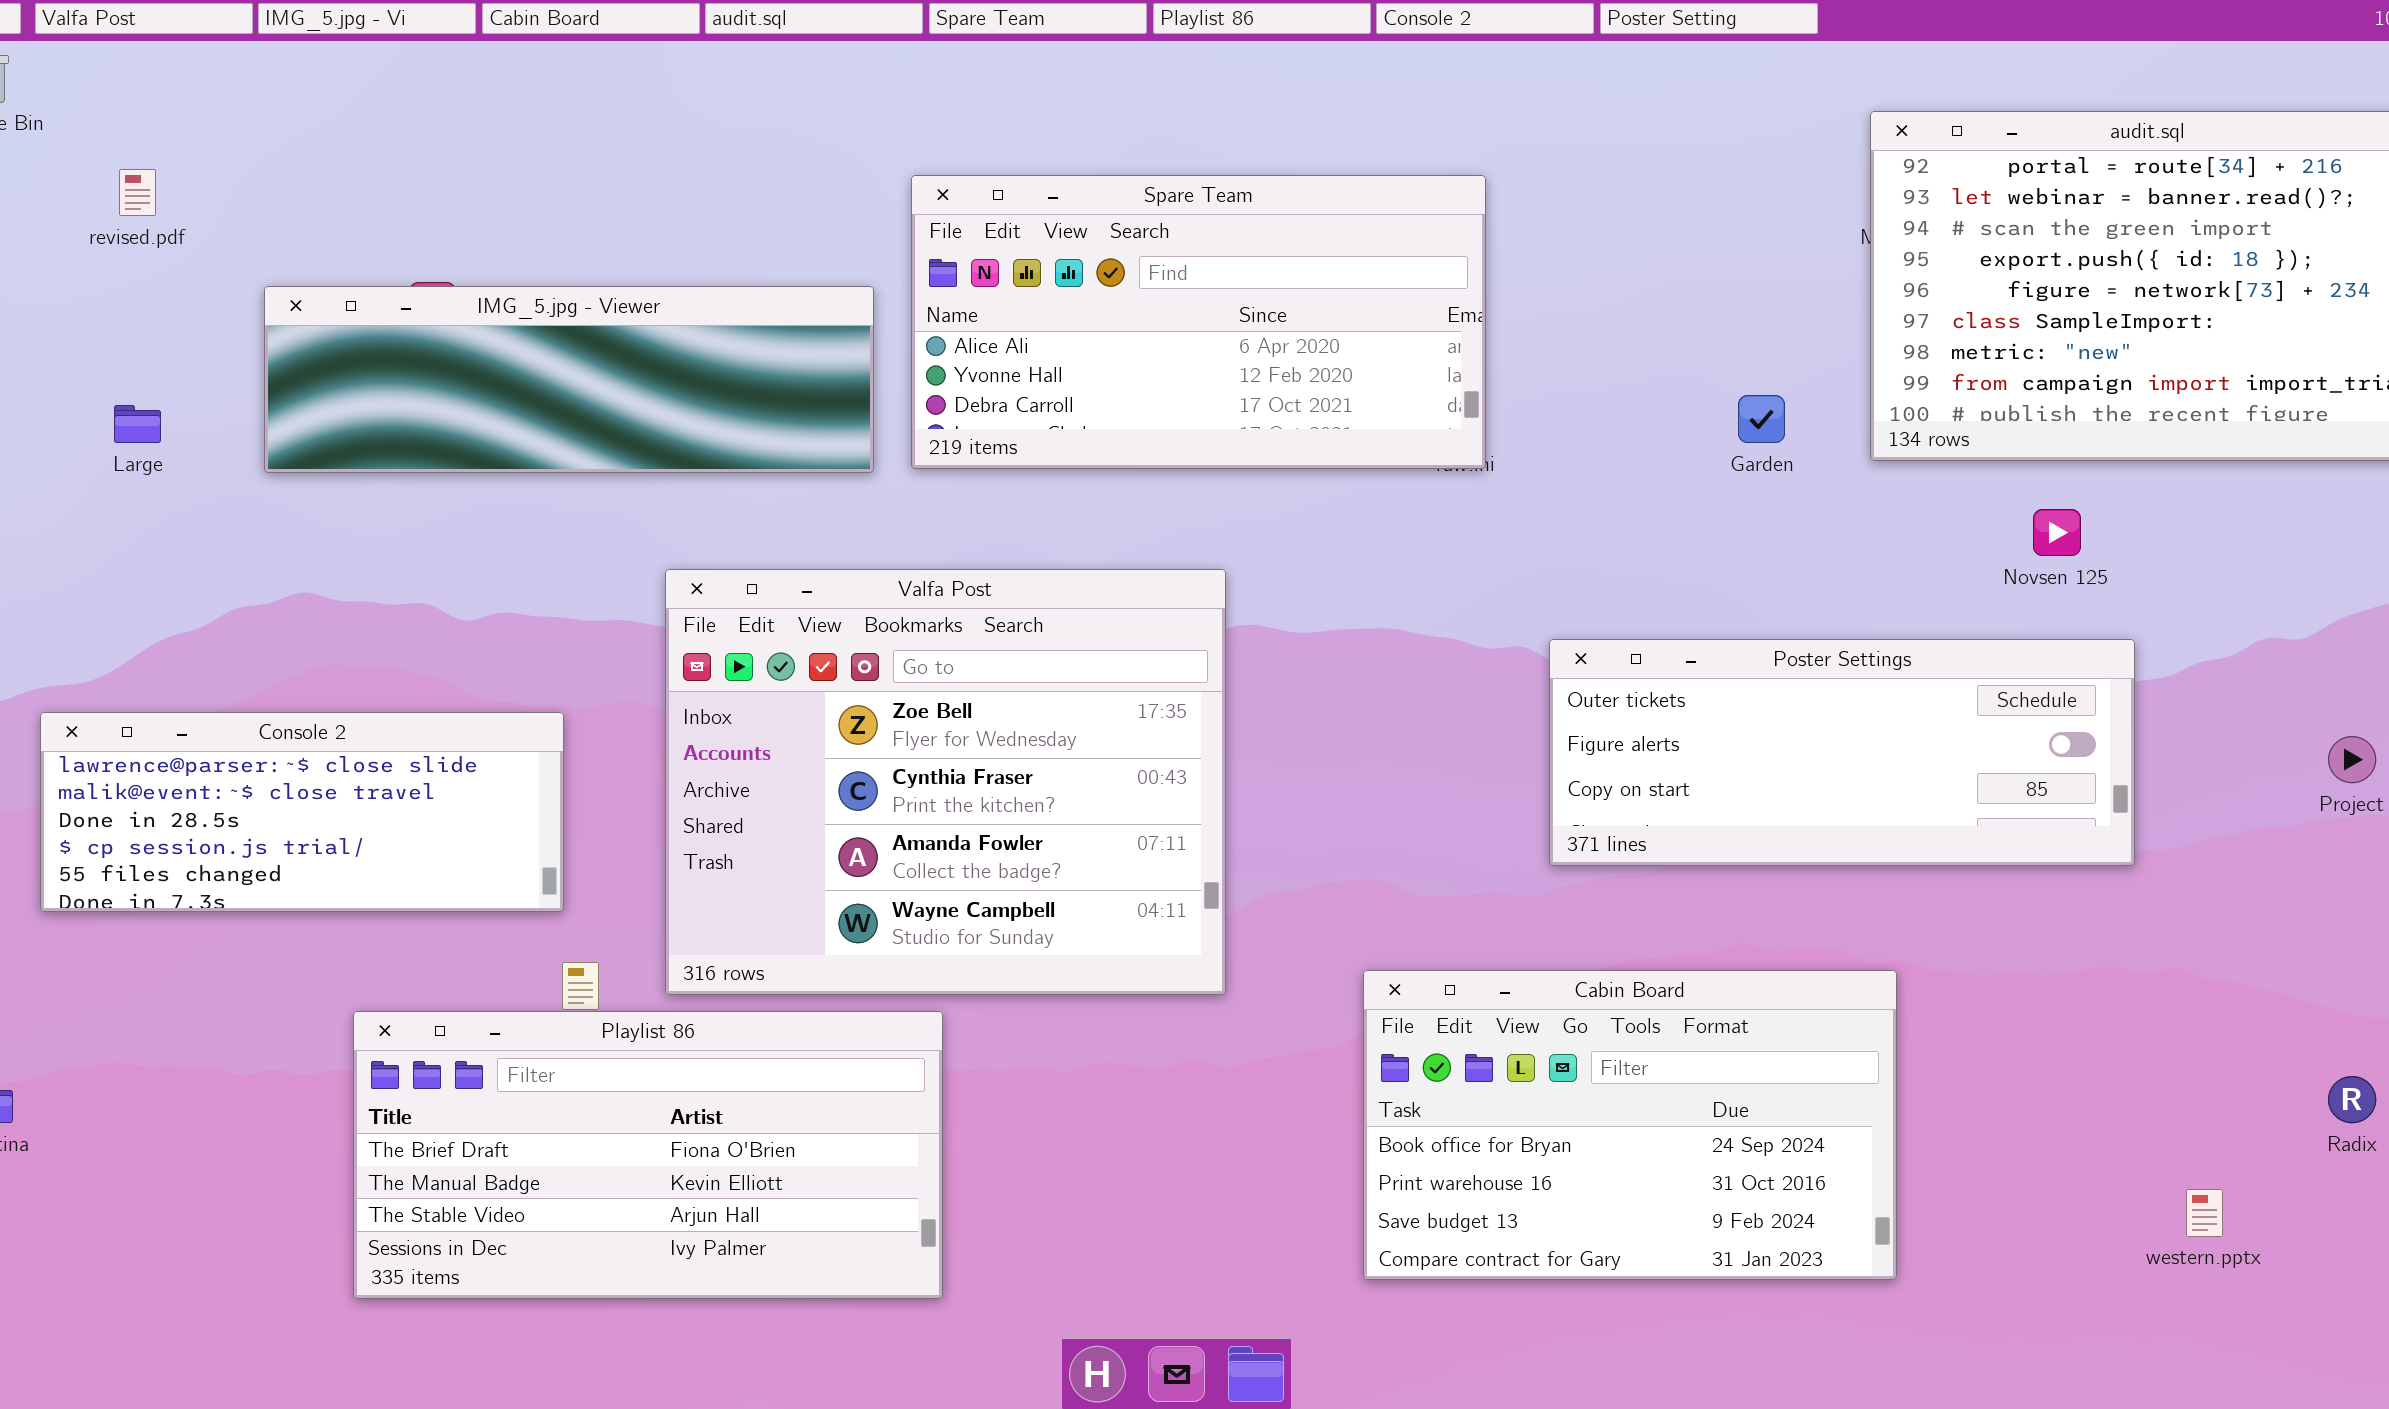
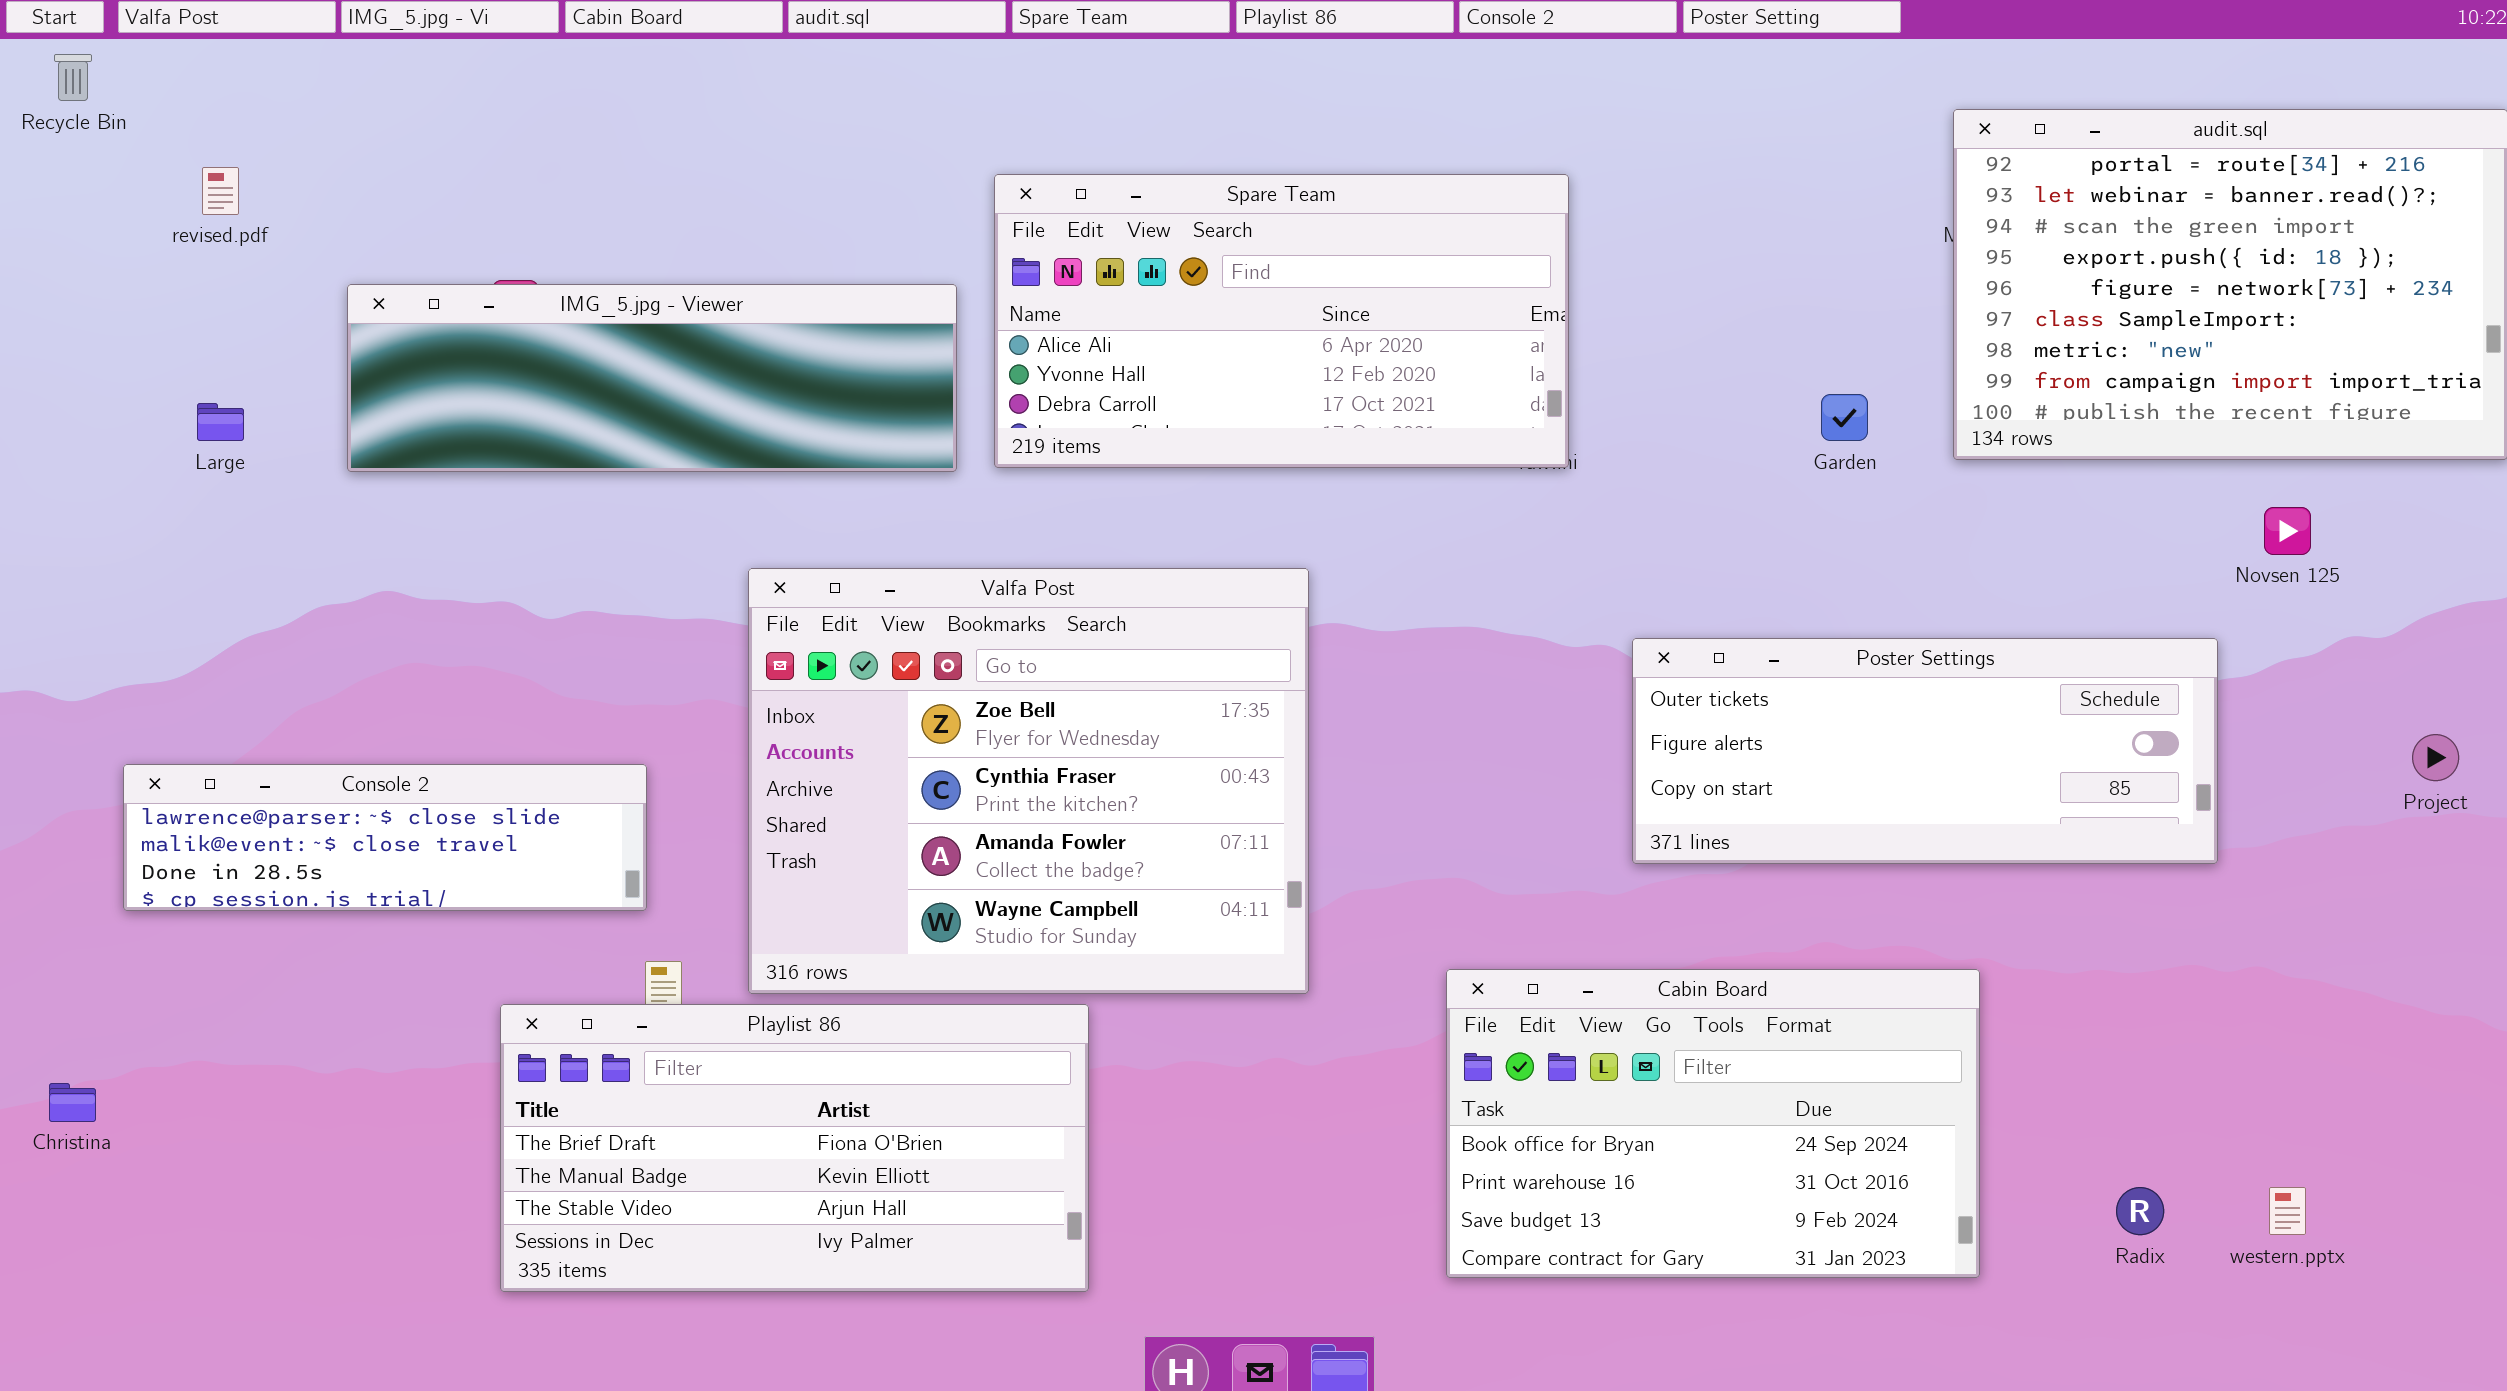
Novsen 125: [2033,509,2081,556] -> [2264,507,2311,555], moved
Console 2: [40,712,564,912] -> [123,764,647,911], resized
Playlist 86: [353,1011,943,1299] -> [500,1004,1089,1292], moved
Radix: [2328,1076,2376,1123] -> [2116,1187,2164,1235], moved

